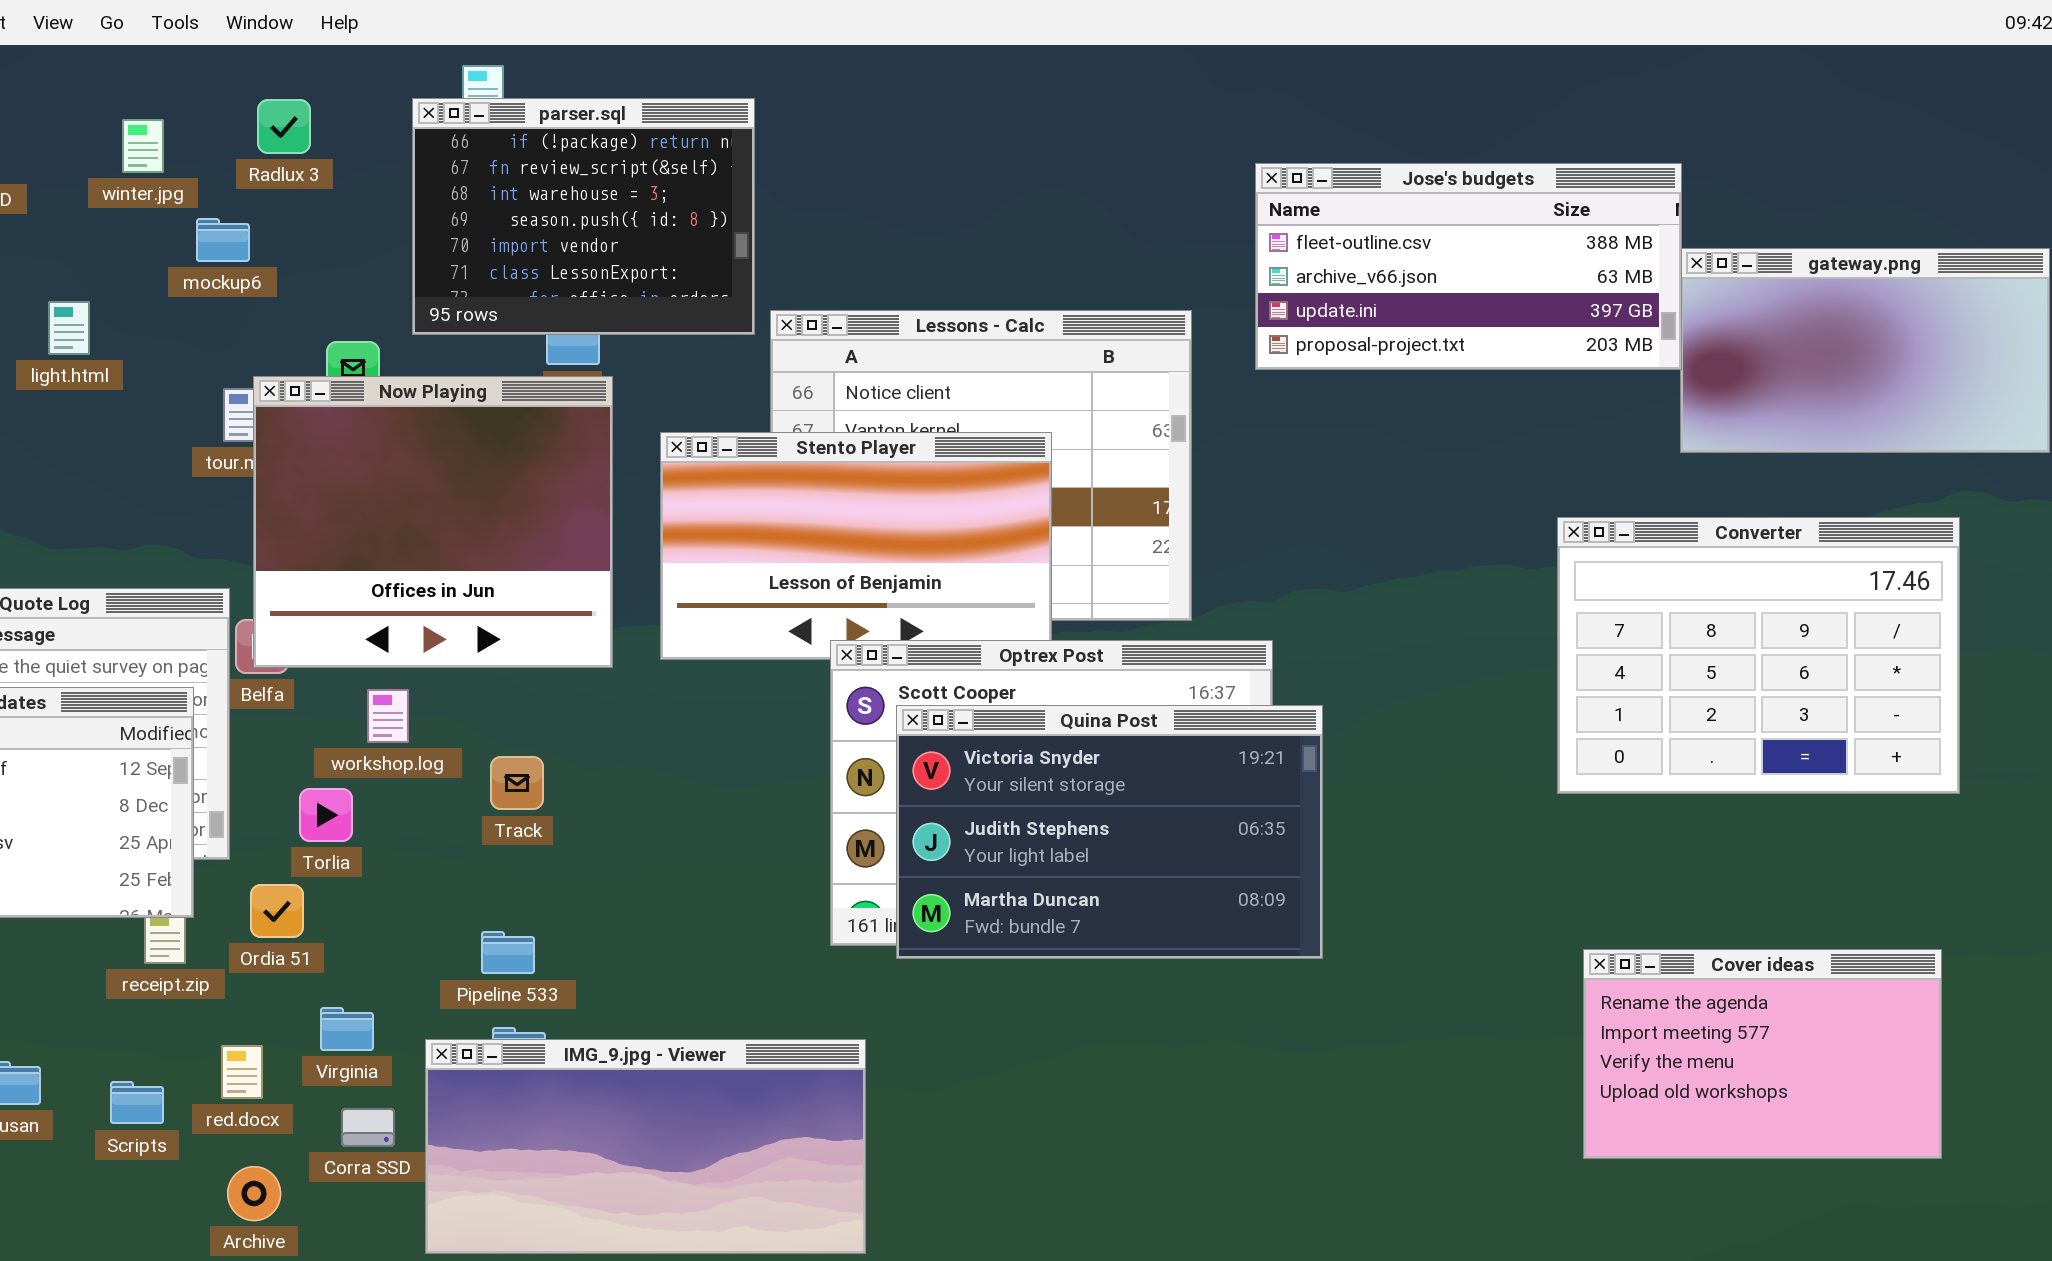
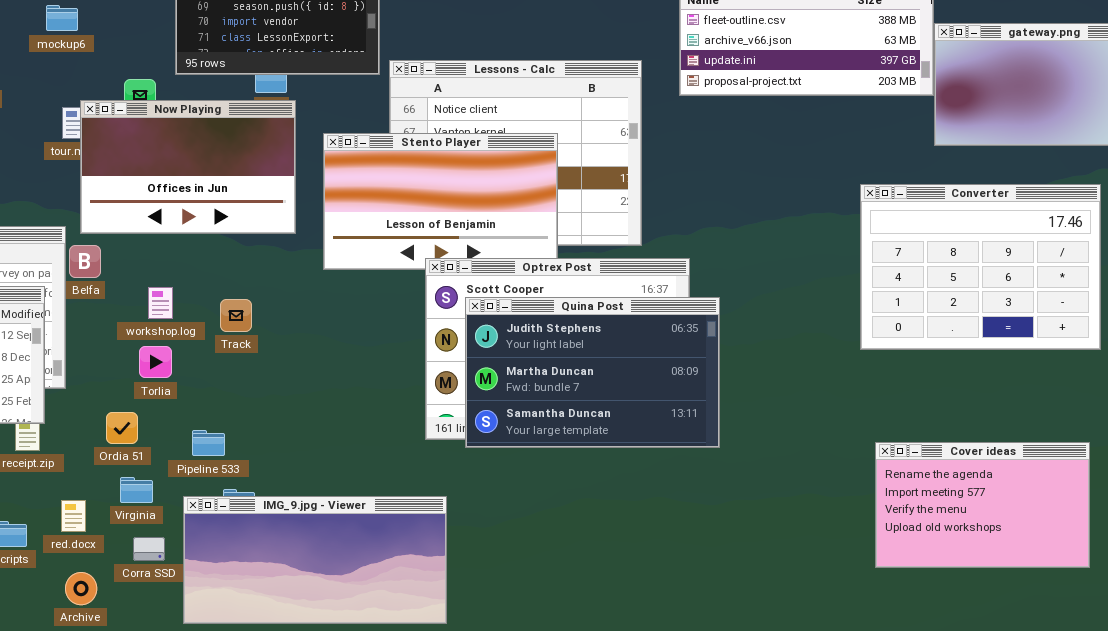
Now Playing: [253,376,613,668] -> [80,100,296,234], resized
Quina Post: [896,705,1323,959] -> [465,297,720,448], scrolled down 1 row
Track: [490,756,544,810] -> [220,299,252,332], moved
Torlia: [299,788,353,842] -> [139,346,172,378], moved
Ordia 51: [250,884,304,938] -> [106,412,138,444], moved
Pipeline 533: [481,931,535,974] -> [192,430,225,456], moved

